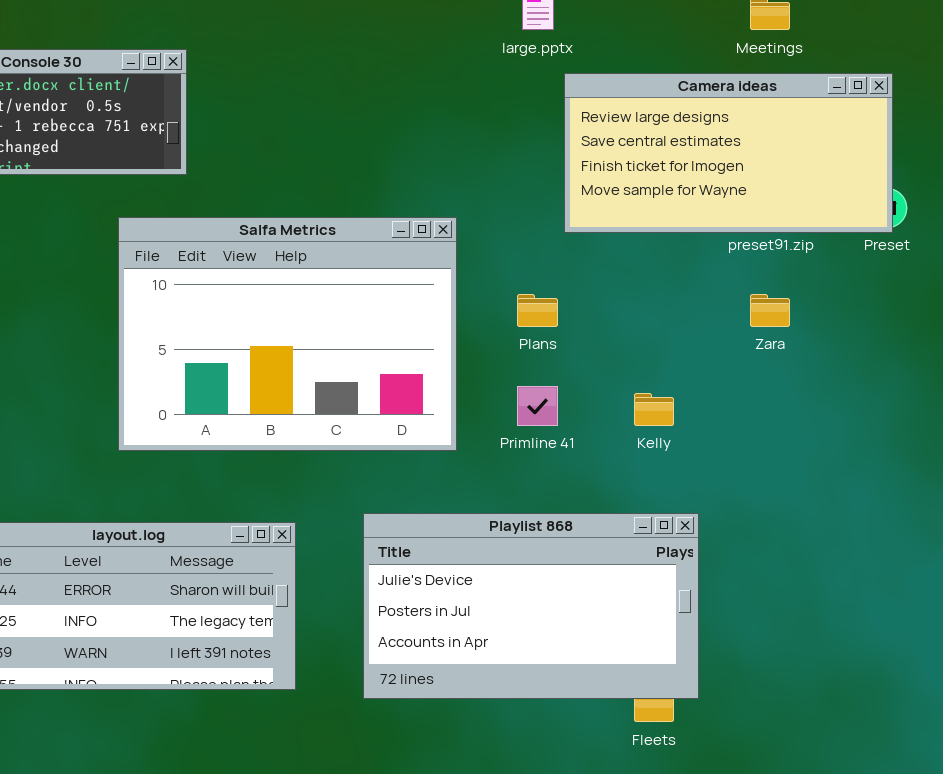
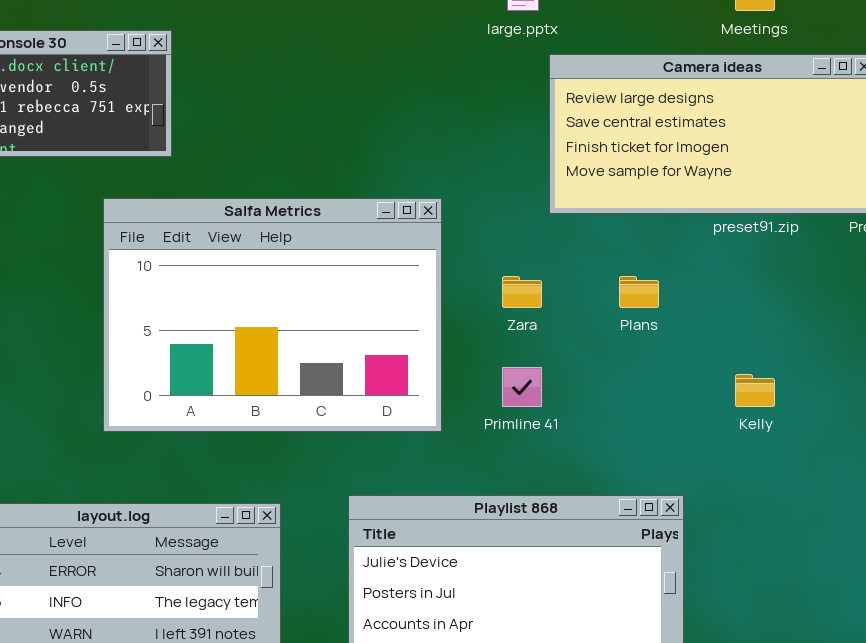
Plans: [517,294,558,327] -> [619,276,659,308], moved
Zara: [750,294,790,327] -> [502,276,542,308], moved
Kelly: [634,393,674,426] -> [735,374,775,407], moved

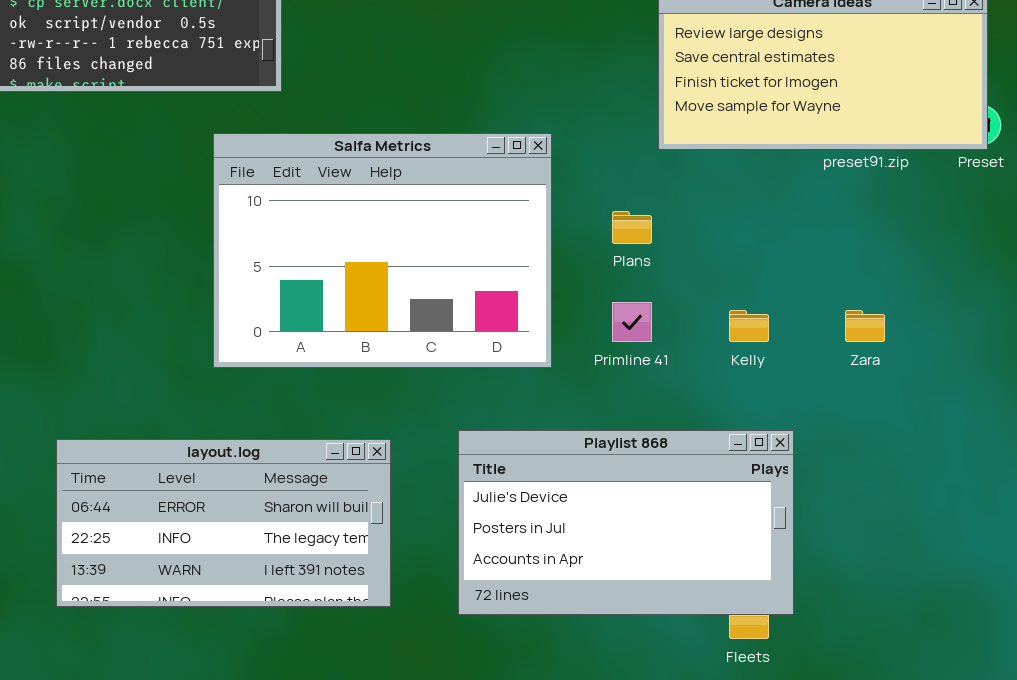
Zara: [502,276,542,308] -> [845,310,885,342], moved
Plans: [619,276,659,308] -> [612,211,652,244], moved
Kelly: [735,374,775,407] -> [729,310,769,342], moved

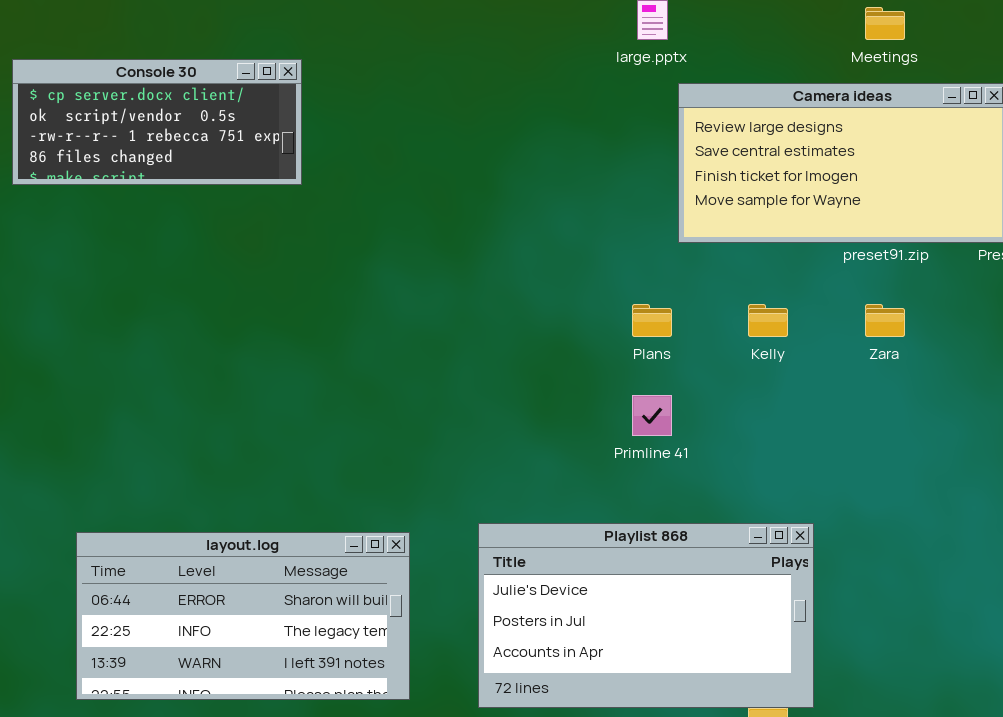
Salfa Metrics: [213,133,552,368] -> none, closed
Kelly: [729,310,769,342] -> [748,304,788,337], moved
Zara: [845,310,885,342] -> [865,304,905,337], moved

